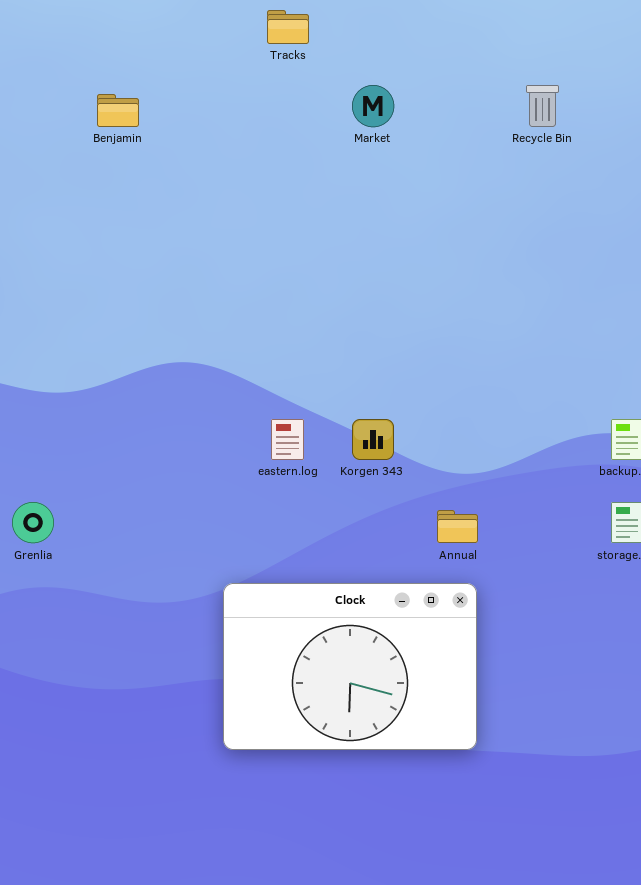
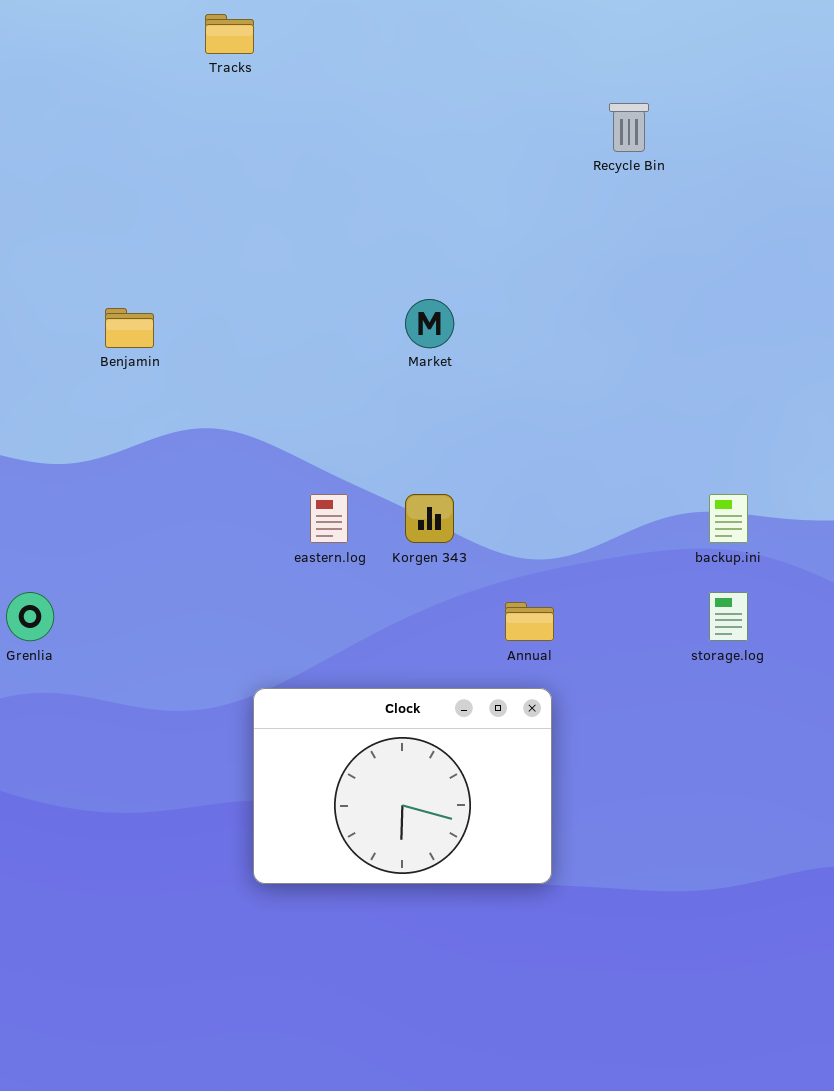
Tracks: [267,10,309,44] -> [205,14,254,54], moved
Market: [352,85,394,127] -> [405,299,454,348], moved
Benjamin: [97,94,139,127] -> [105,308,154,348], moved

